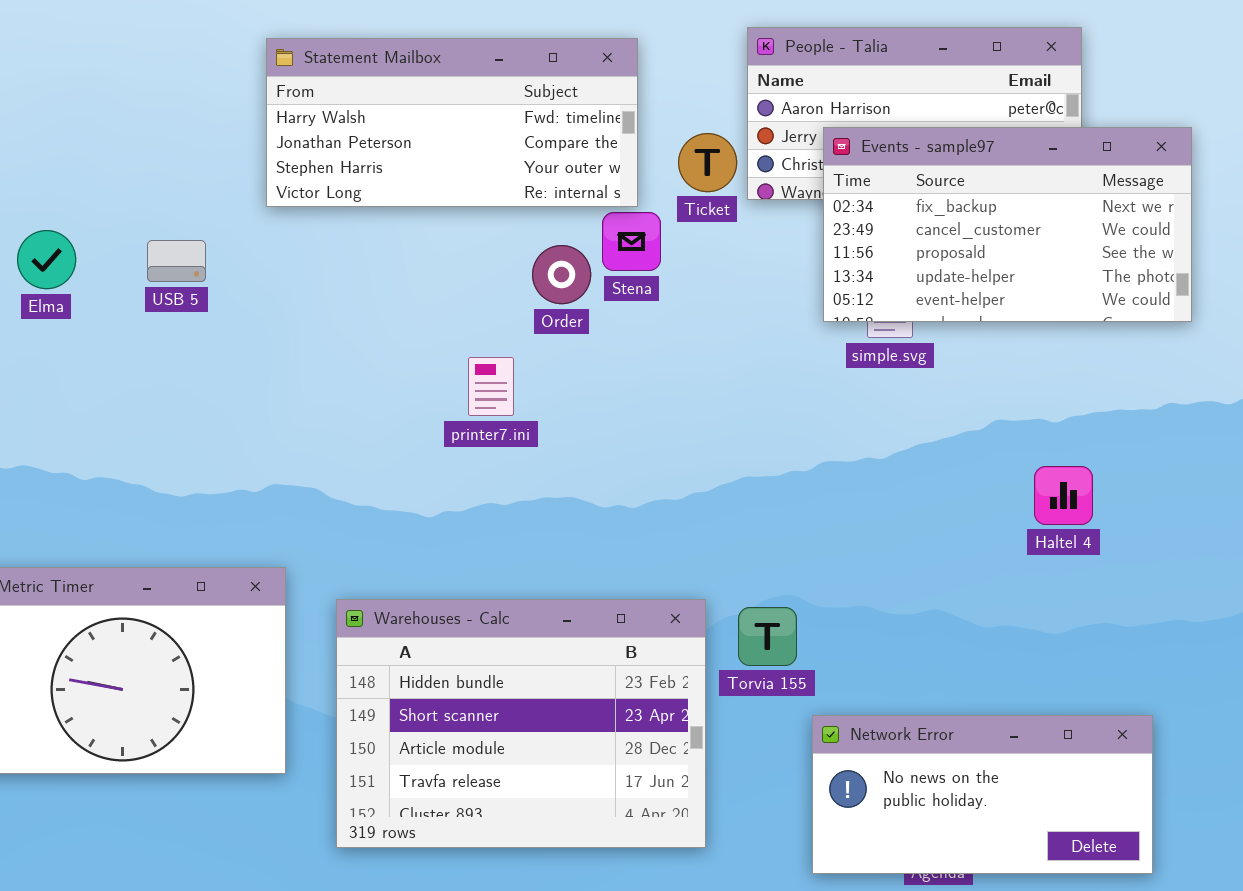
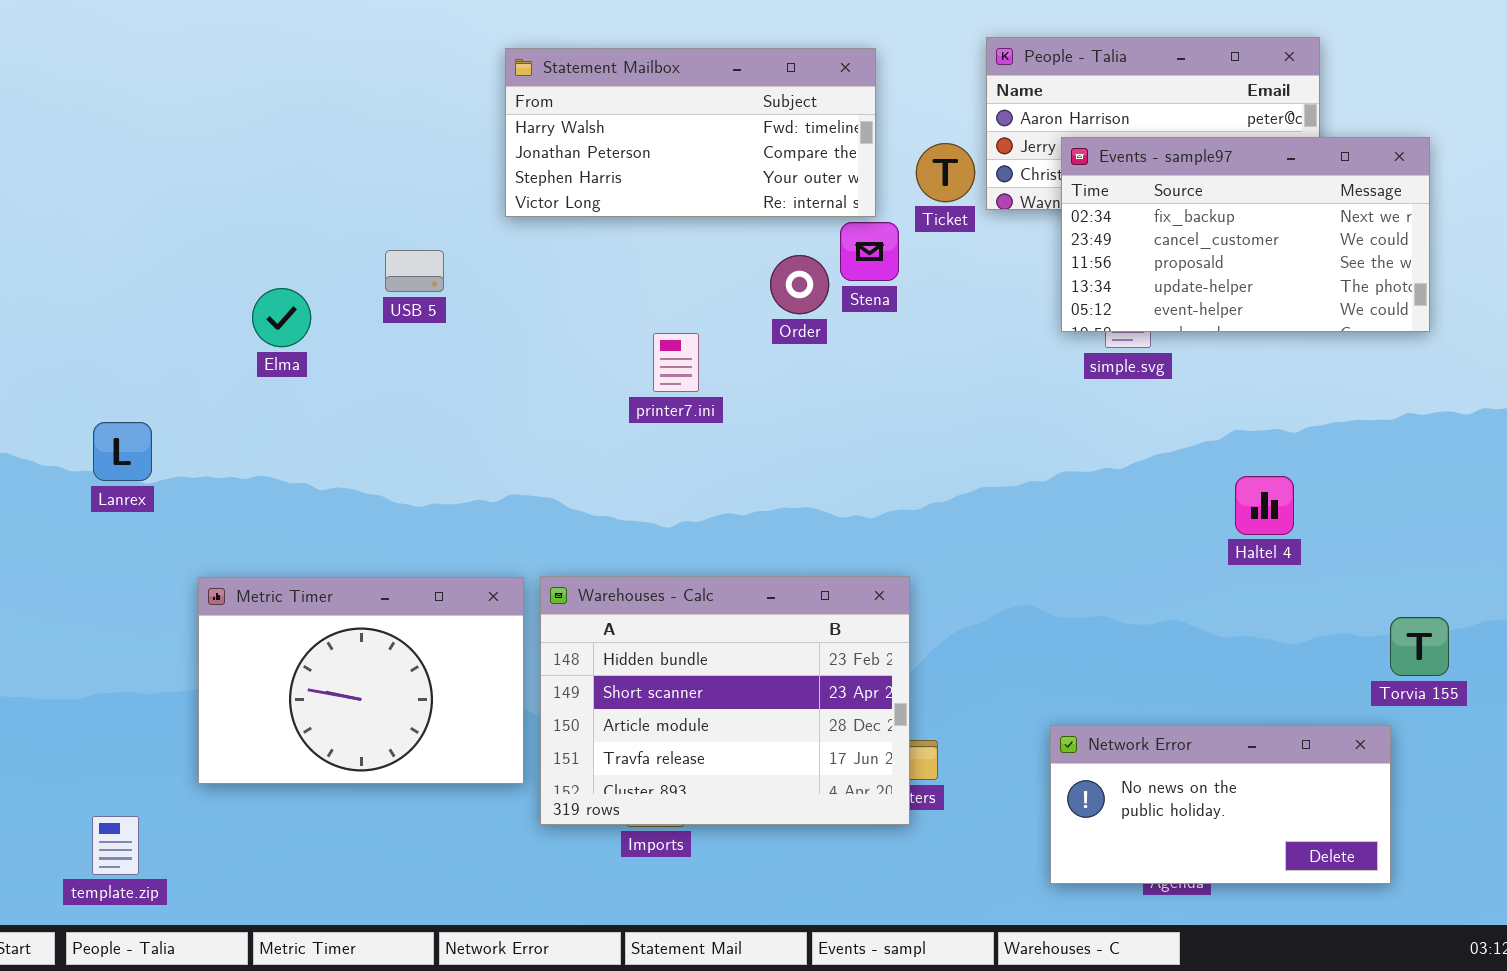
Elma: [17,230,76,289] -> [252,288,311,347], moved
printer7.ini: [468,357,514,416] -> [653,333,699,392], moved
Haltel 4: [1034,466,1093,525] -> [1235,476,1294,535], moved
Warehouses - Calc: [336,599,706,848] -> [540,576,910,825], moved
Torvia 155: [738,607,797,666] -> [1390,617,1449,676], moved

